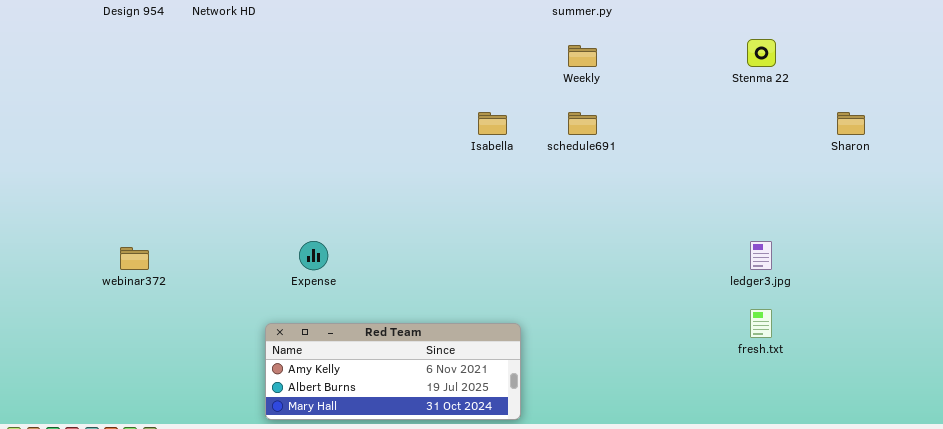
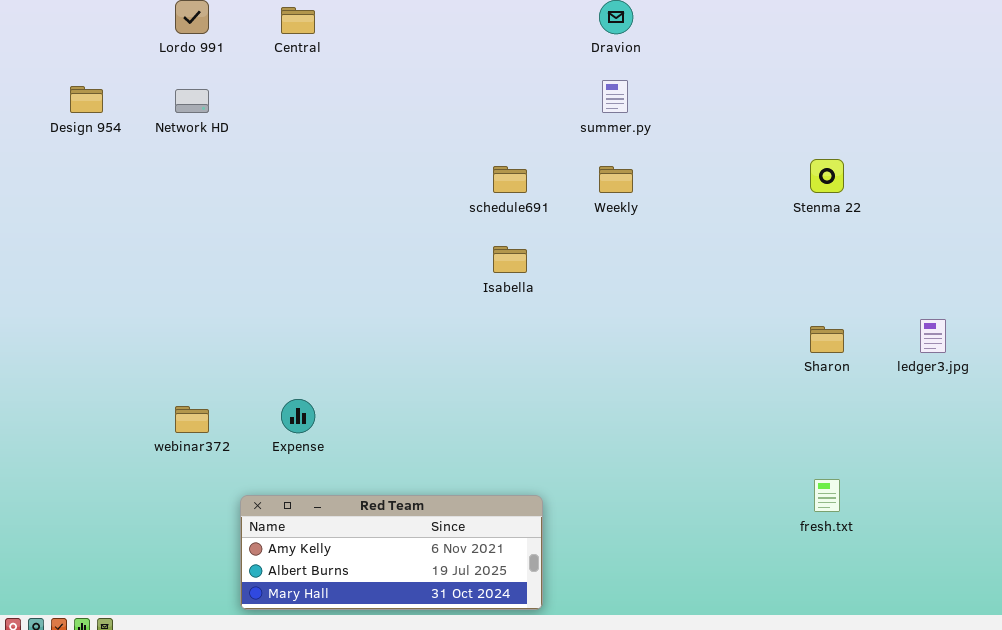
schedule691: [568,112,597,135] -> [493,166,527,193], moved
Sharon: [837,112,865,135] -> [810,326,844,353], moved
ledger3.jpg: [750,241,772,270] -> [920,319,946,353], moved
webinar372: [120,247,149,270] -> [175,406,209,433], moved

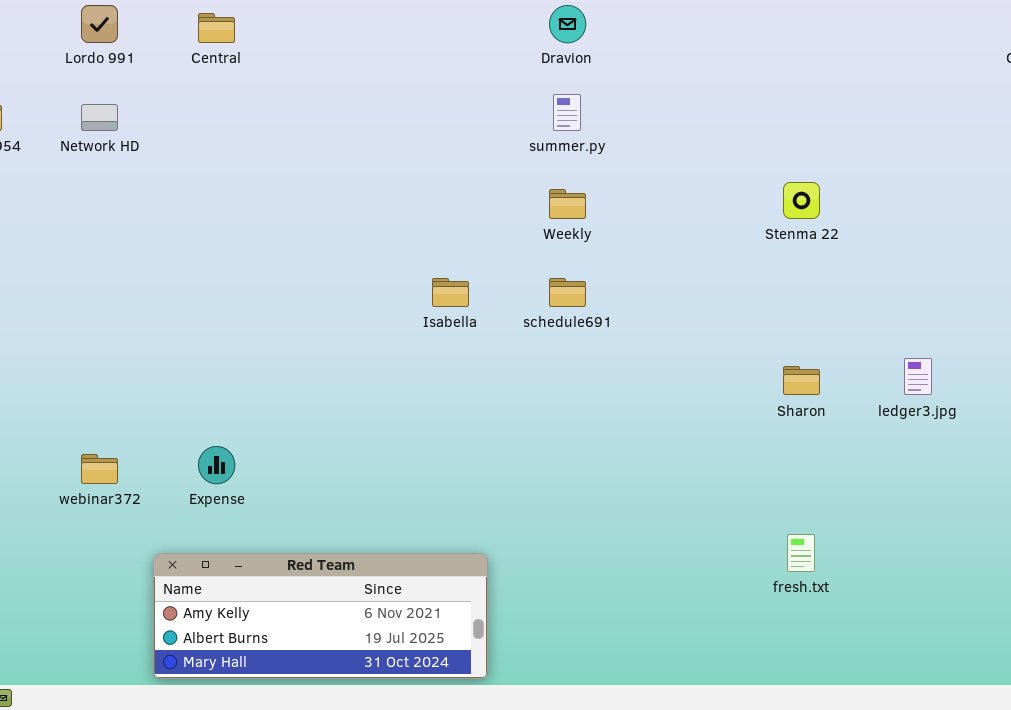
schedule691: [493,166,527,193] -> [549,278,586,307], moved

